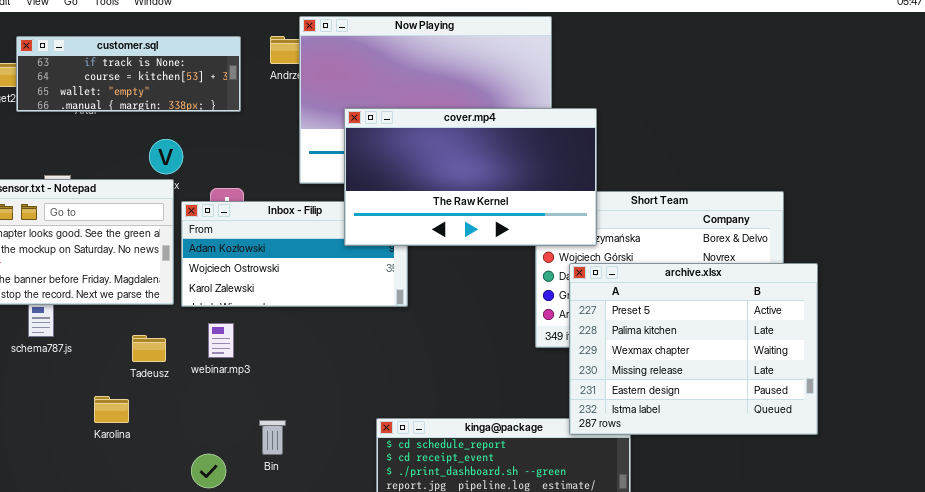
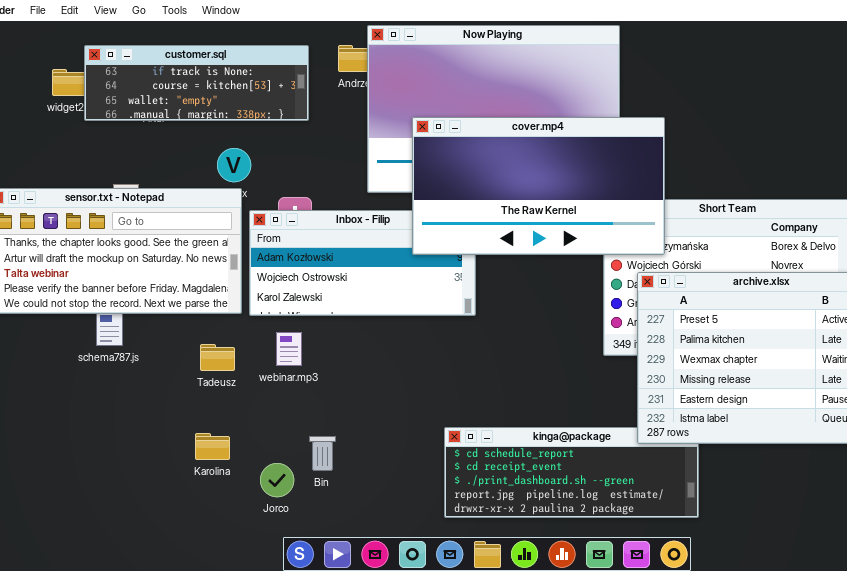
Karolina: [94,396,129,423] -> [195,433,230,460], moved
Bin: [259,420,286,455] -> [309,436,336,471], moved

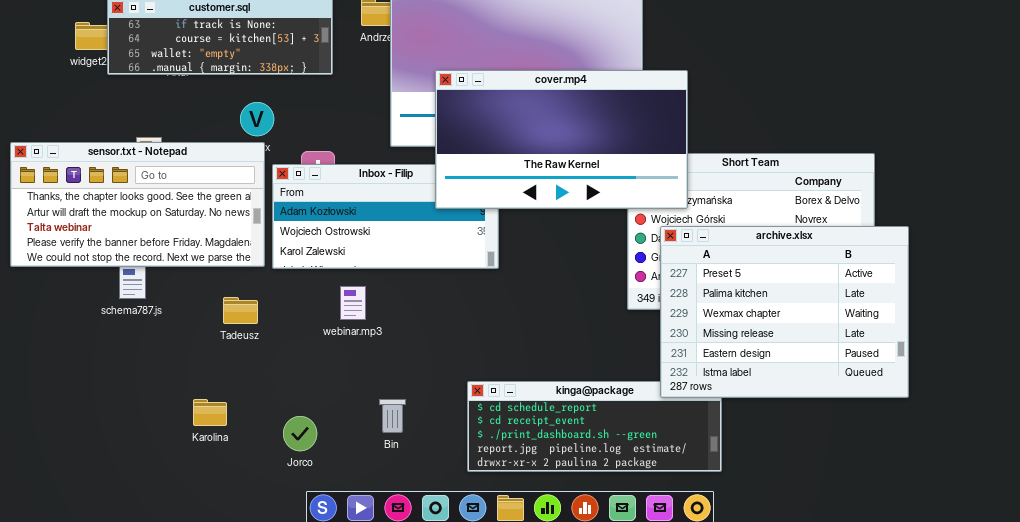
webinar.mp3: [276,332,302,366] -> [340,286,366,320], moved
Karolina: [195,433,230,460] -> [193,399,227,426], moved
Bin: [309,436,336,471] -> [379,399,406,433], moved

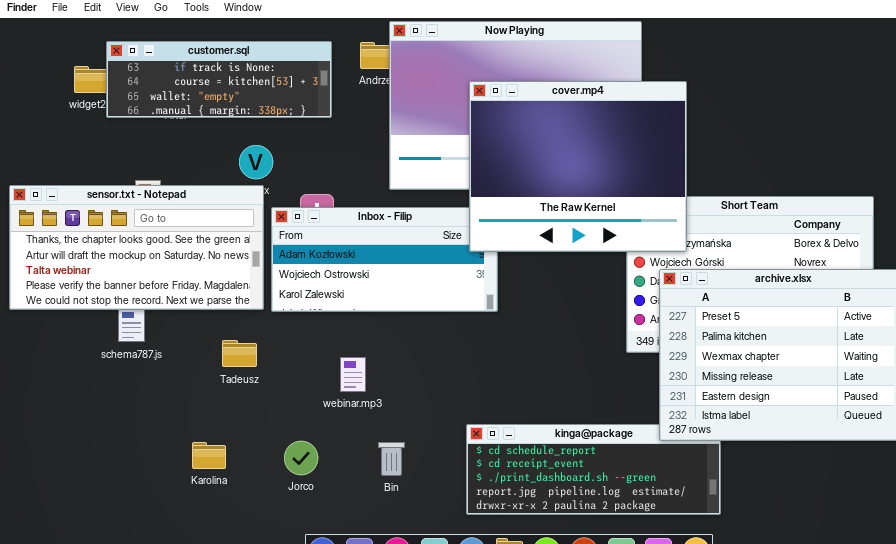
cover.mp4: [435,70,688,209] -> [469,81,687,252], resized
webinar.mp3: [340,286,366,320] -> [340,357,366,392], moved
Jorco: [283,416,317,451] -> [284,441,318,475], moved

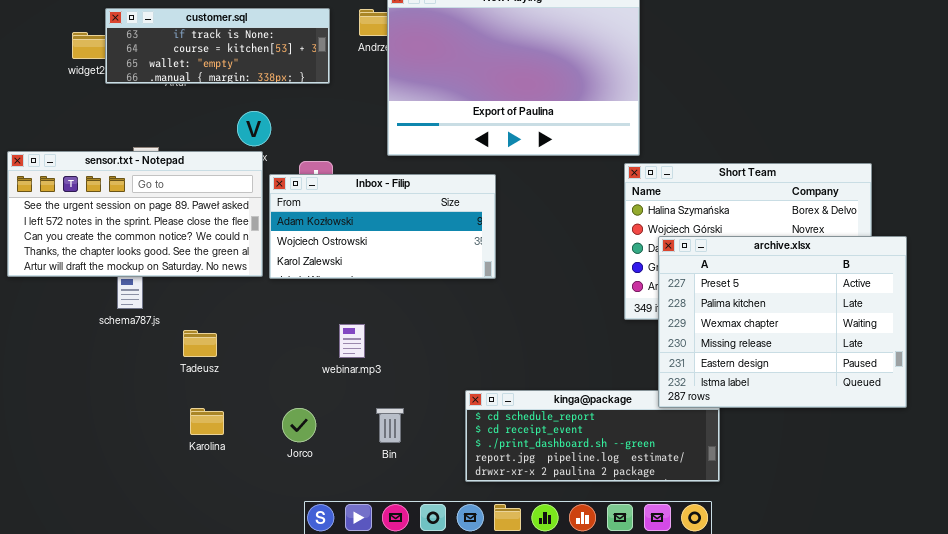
cover.mp4: [469,81,687,252] -> none, closed
sensor.txt - Notepad: [9,185,264,310] -> [7,151,263,277], scrolled up 3 rows
Tadeusz: [222,340,257,367] -> [183,330,217,357], moved

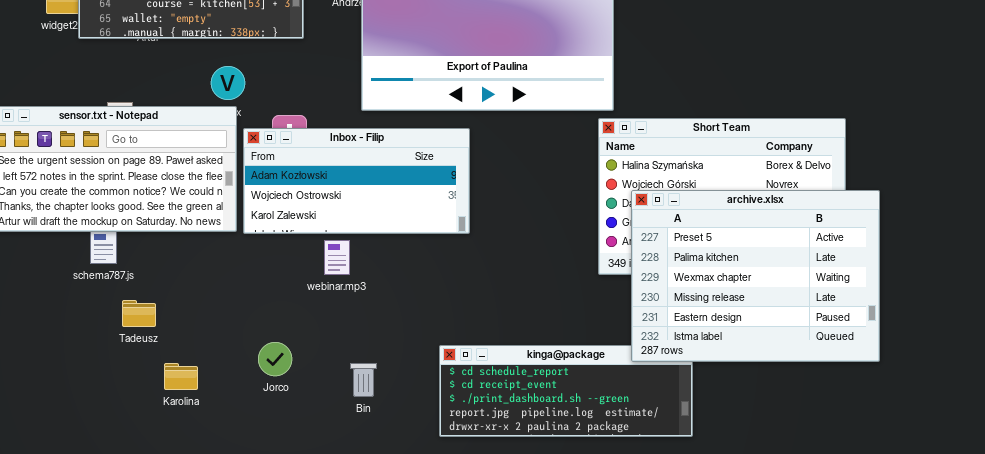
webinar.mp3: [339,324,365,358] -> [324,240,350,275], moved
Tadeusz: [183,330,217,357] -> [122,300,156,327], moved
Jorco: [282,408,316,442] -> [258,342,292,376], moved

